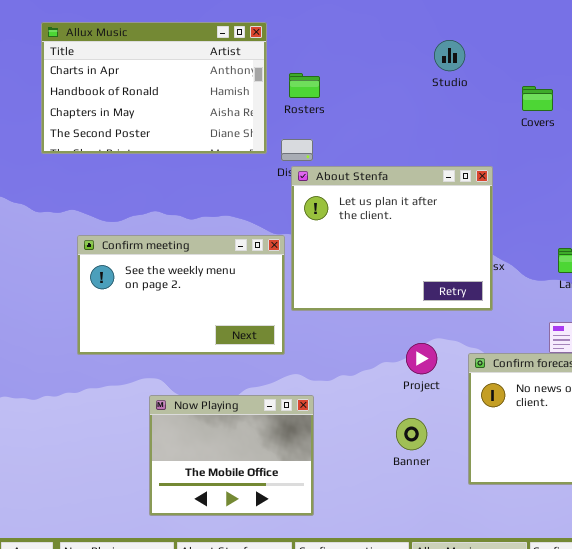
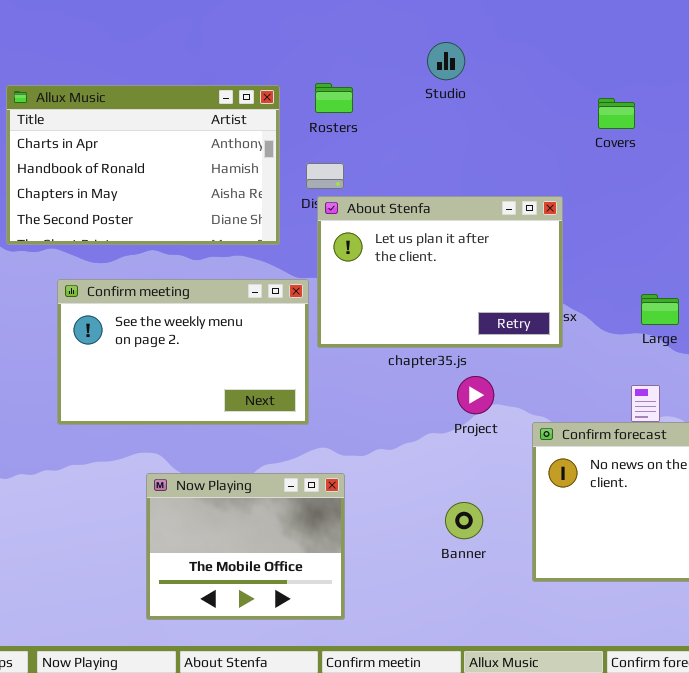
Allux Music: [41,22,267,154] -> [6,85,280,245], moved
Studio: [434,40,465,71] -> [427,42,465,80], moved
About Stenfa: [291,166,493,311] -> [317,196,563,348], resized
Project: [406,343,437,374] -> [457,376,494,414], moved

